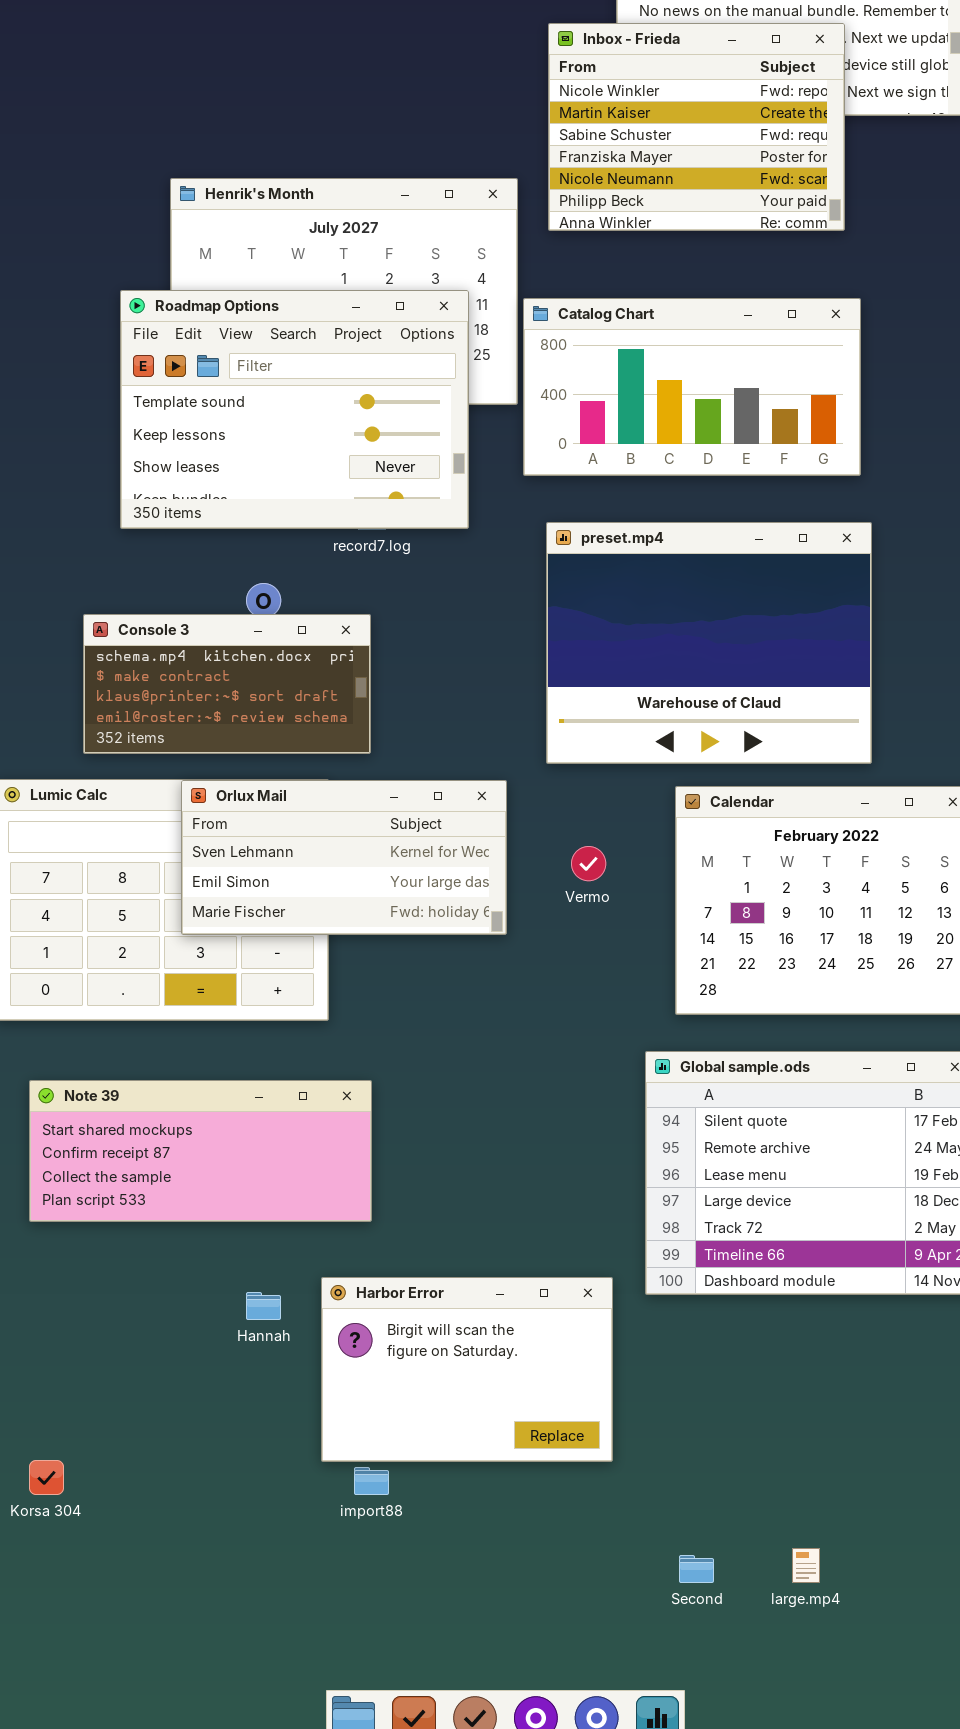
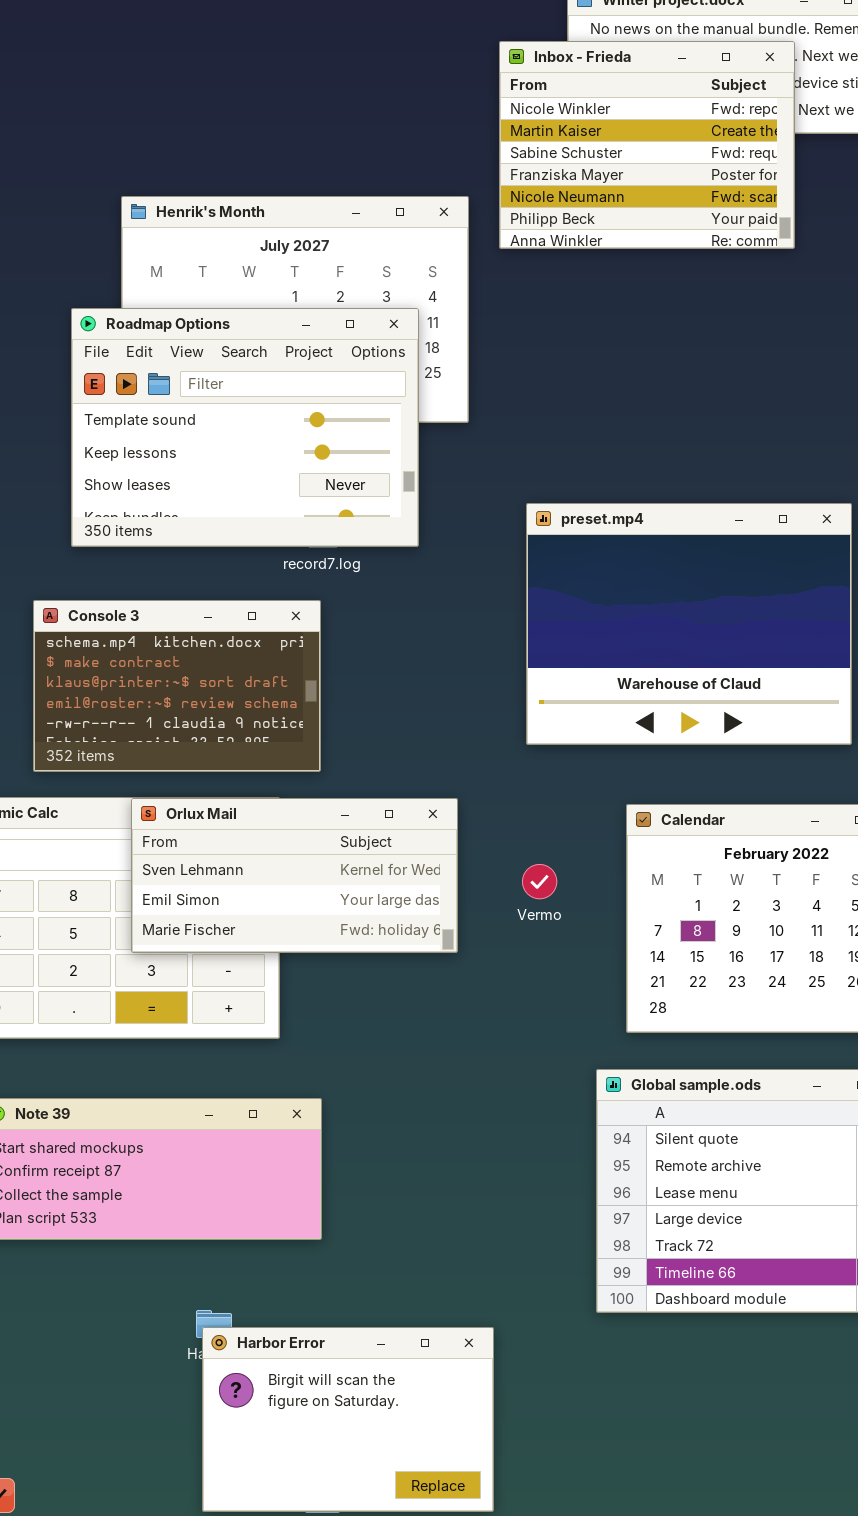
Catalog Chart: [523,298,861,476] -> none, closed
preset.mp4: [546,522,872,764] -> [526,503,852,745], moved
Console 3: [83,614,371,754] -> [33,600,321,772], resized
Harbor Error: [321,1277,613,1462] -> [202,1327,494,1512], moved

